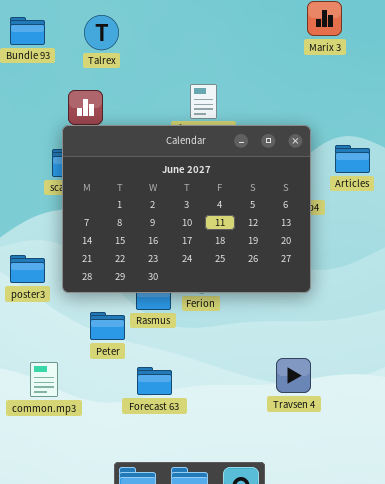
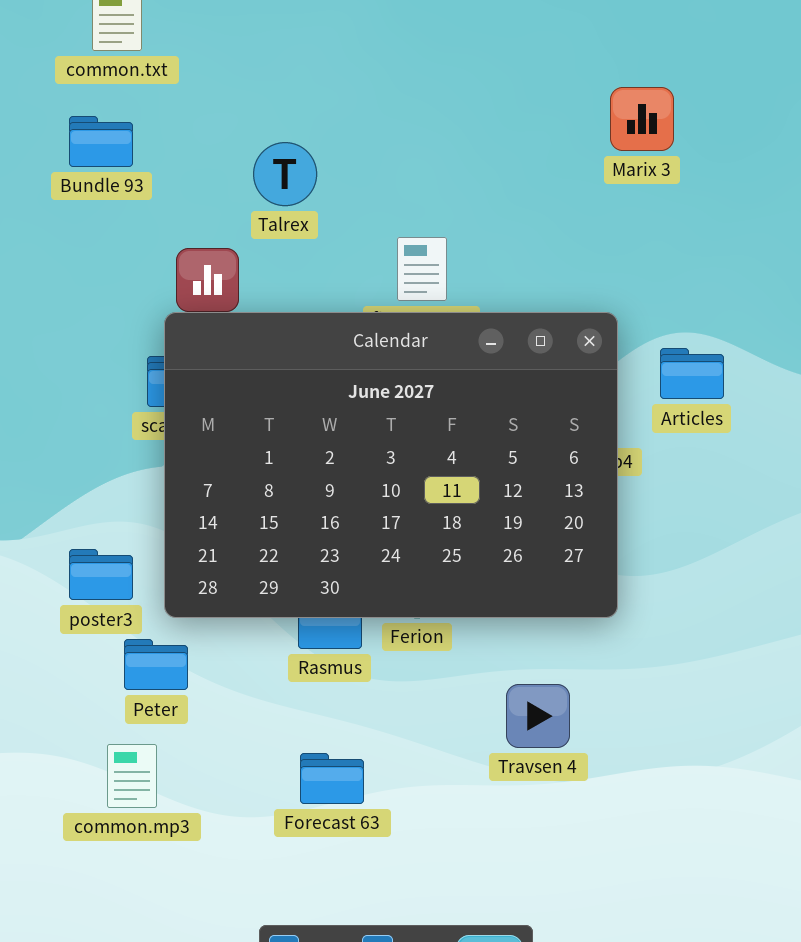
Talrex: [84,15,119,50] -> [253,142,317,206], moved
Peter: [90,312,125,340] -> [124,639,188,690], moved
Travsen 4: [276,358,311,393] -> [506,684,570,748], moved

